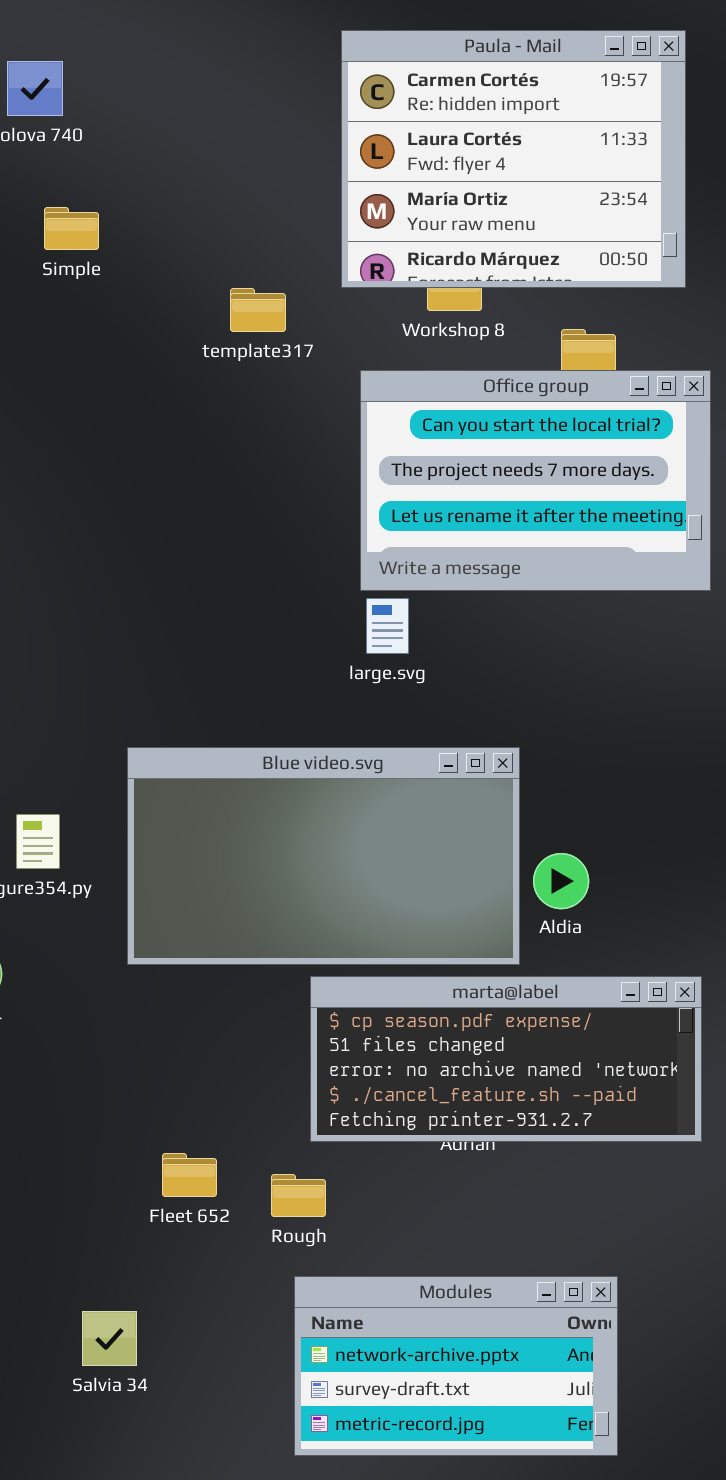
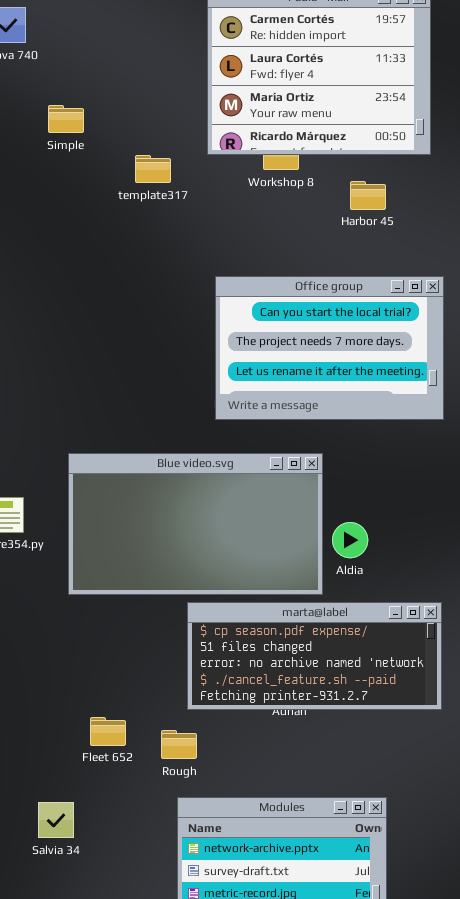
Simple: [44,207,99,250] -> [48,105,84,133], moved
Office group: [360,370,711,591] -> [215,276,444,420], moved
Salvia 34: [82,1311,137,1366] -> [38,802,74,838], moved

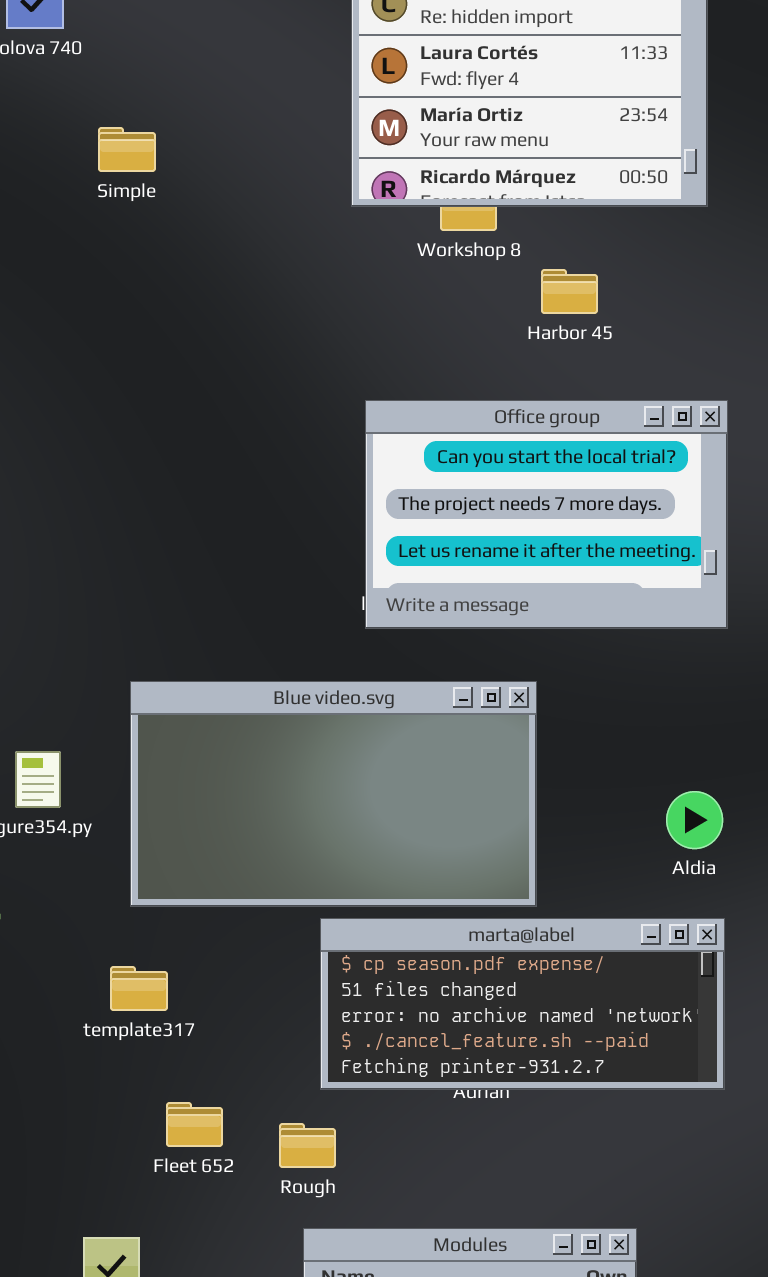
template317: [135,155,171,183] -> [110,966,168,1011], moved
Harbor 45: [350,181,386,210] -> [541,269,598,314], moved
Aldia: [332,522,368,558] -> [666,791,723,849], moved

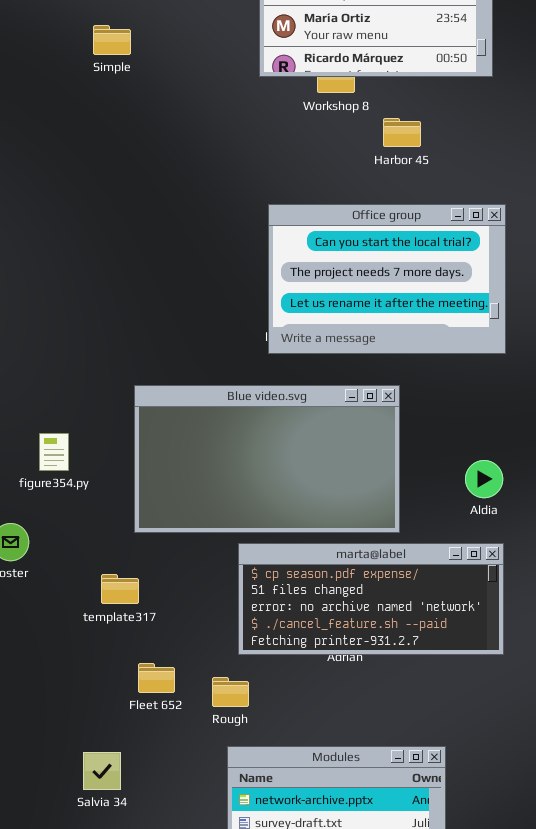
Blue video.svg: [130,681,537,907] -> [134,385,400,533], moved

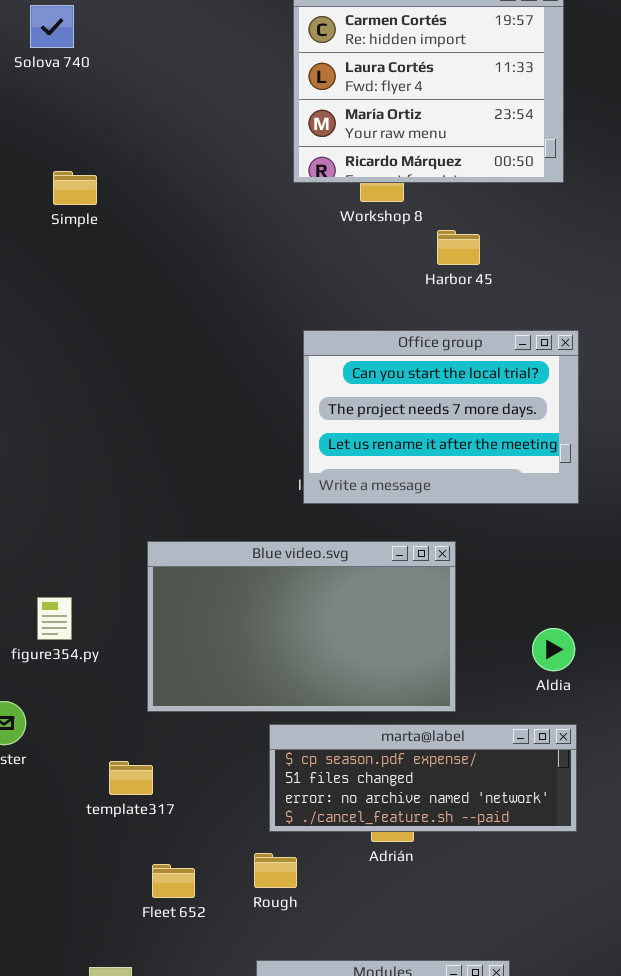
Simple: [93,25,131,55] -> [53,171,97,205], moved
marta@label: [238,543,504,655] -> [269,724,577,832], resized
Rough: [212,677,249,707] -> [254,853,297,888], moved

